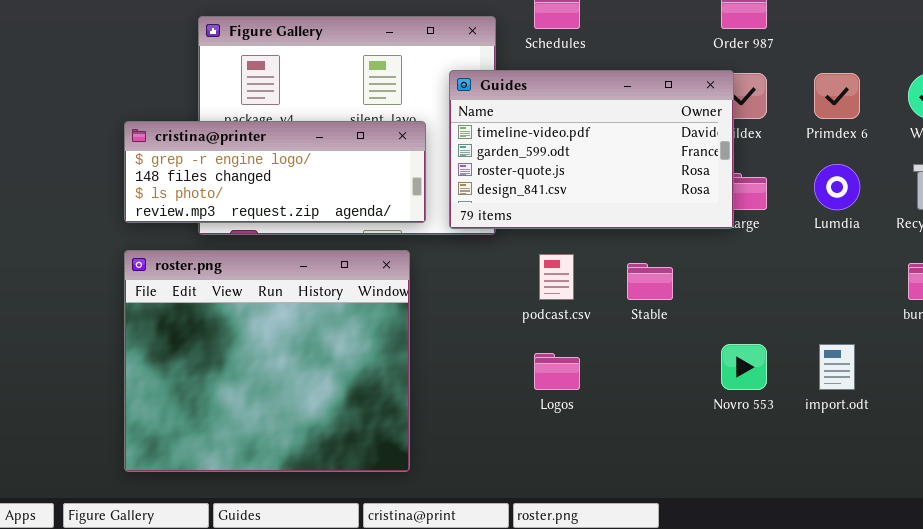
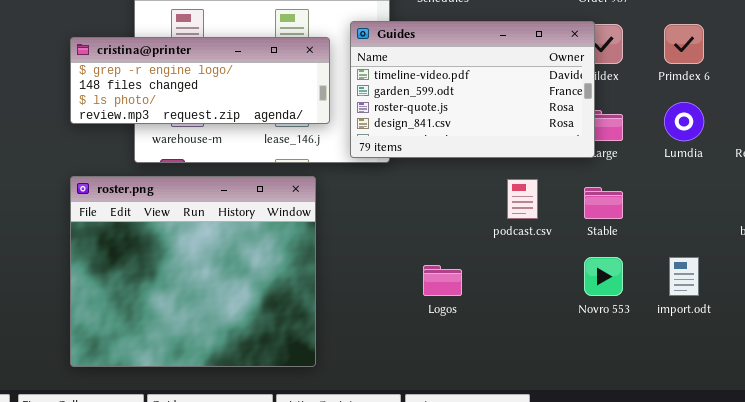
cristina@printer: [124,121,426,223] -> [70,37,330,124], moved
podcast.csv: [539,254,574,300] -> [507,179,538,219], moved
Stable: [627,263,673,300] -> [584,187,623,219], moved

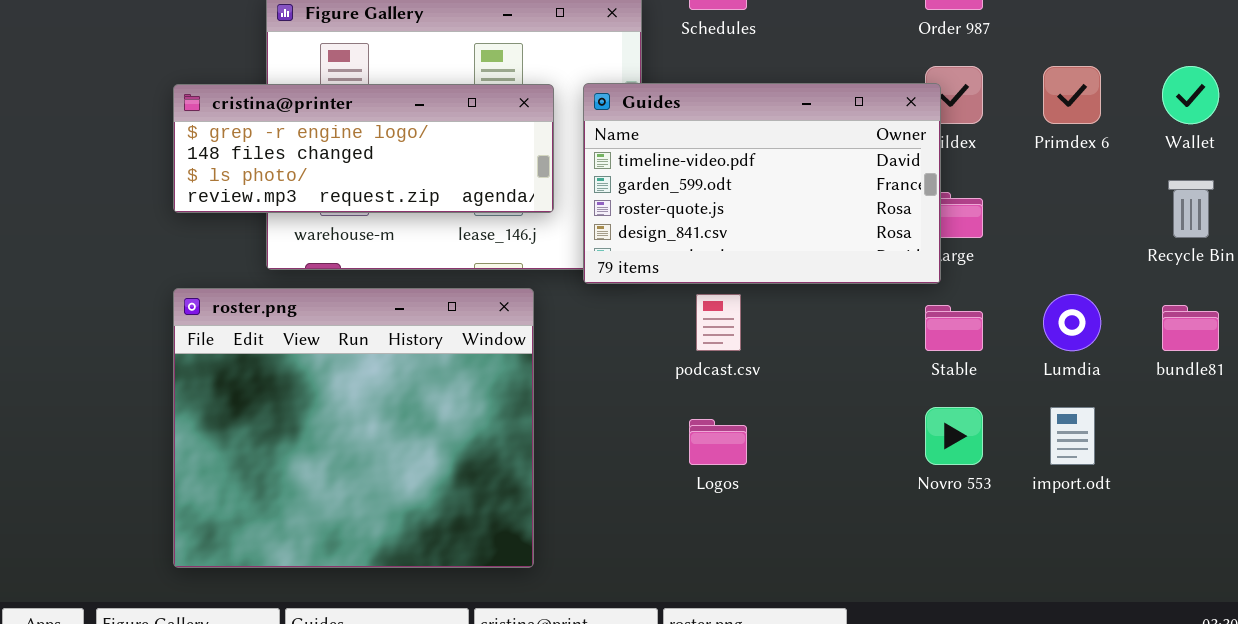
Guides: [350,21,595,158] -> [583,83,941,284], moved
Lumdia: [664,102,704,141] -> [1043,294,1101,351], moved
podcast.csv: [507,179,538,219] -> [696,294,741,351], moved

